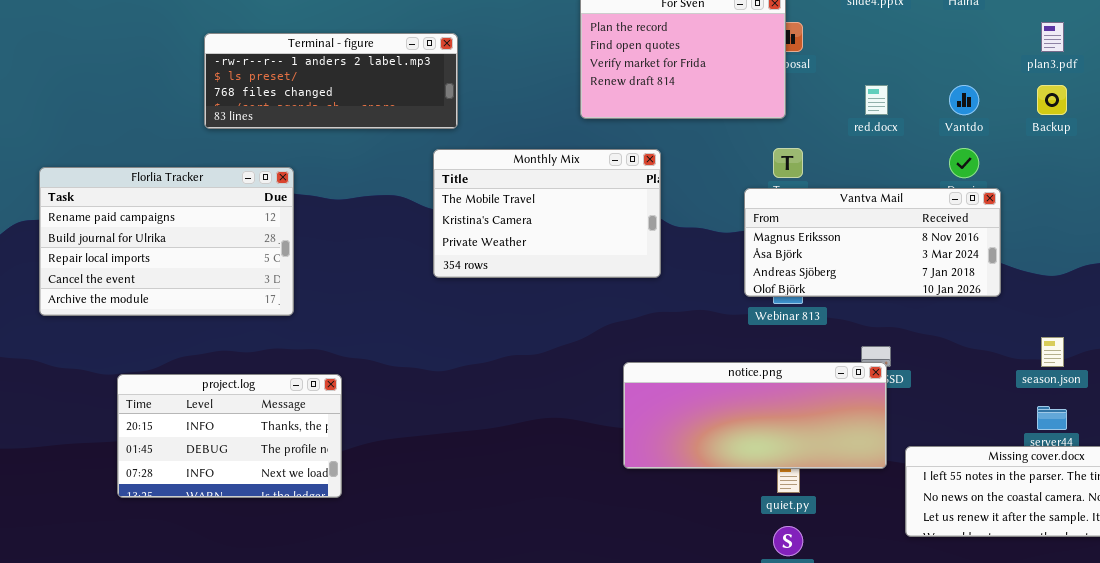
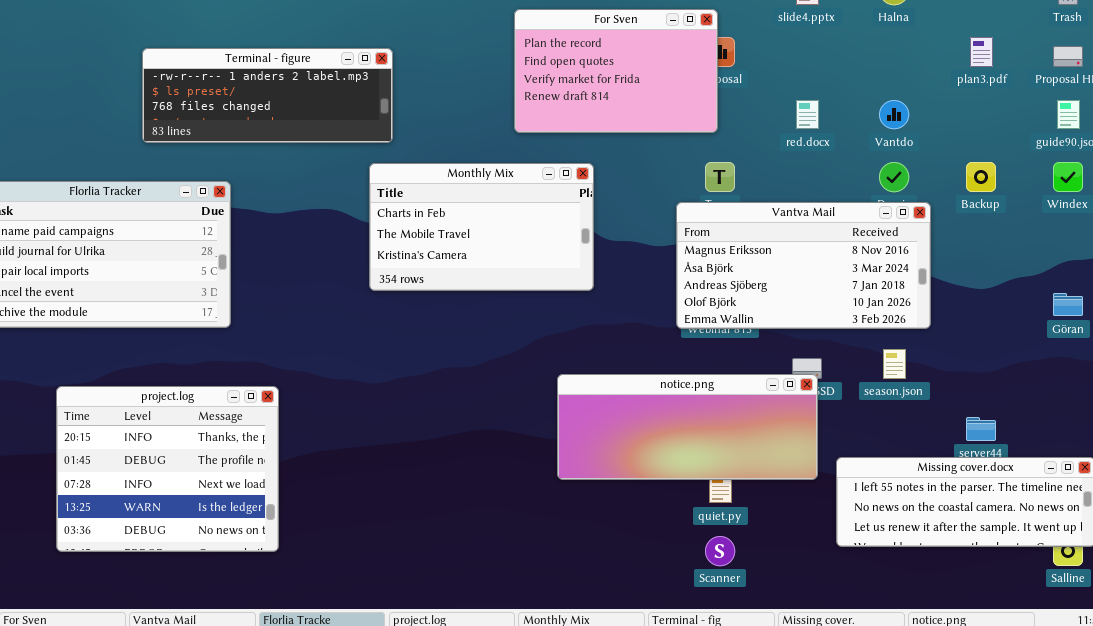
Backup: [1037,85,1067,115] -> [966,162,996,192], moved
Monthly Mix: [433,149,661,278] -> [369,163,594,291], scrolled up 1 row
Vantva Mail: [744,188,1001,297] -> [676,202,931,329], resized
season.json: [1041,337,1064,367] -> [883,349,906,379], moved
project.log: [117,374,342,498] -> [56,386,279,552], resized

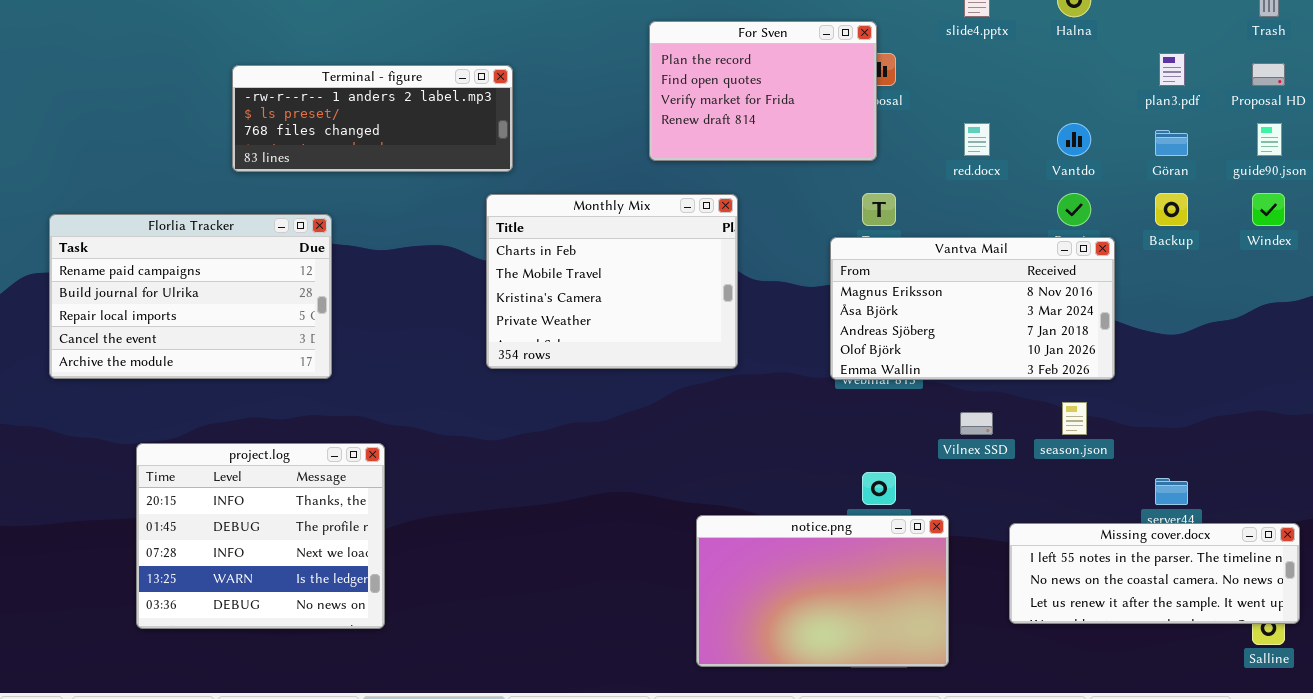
Monthly Mix: [369,163,594,291] -> [486,194,738,369], resized
Göran: [1053,293,1083,316] -> [1155,130,1188,156], moved
notice.png: [557,374,818,480] -> [696,515,949,667], moved, resized

